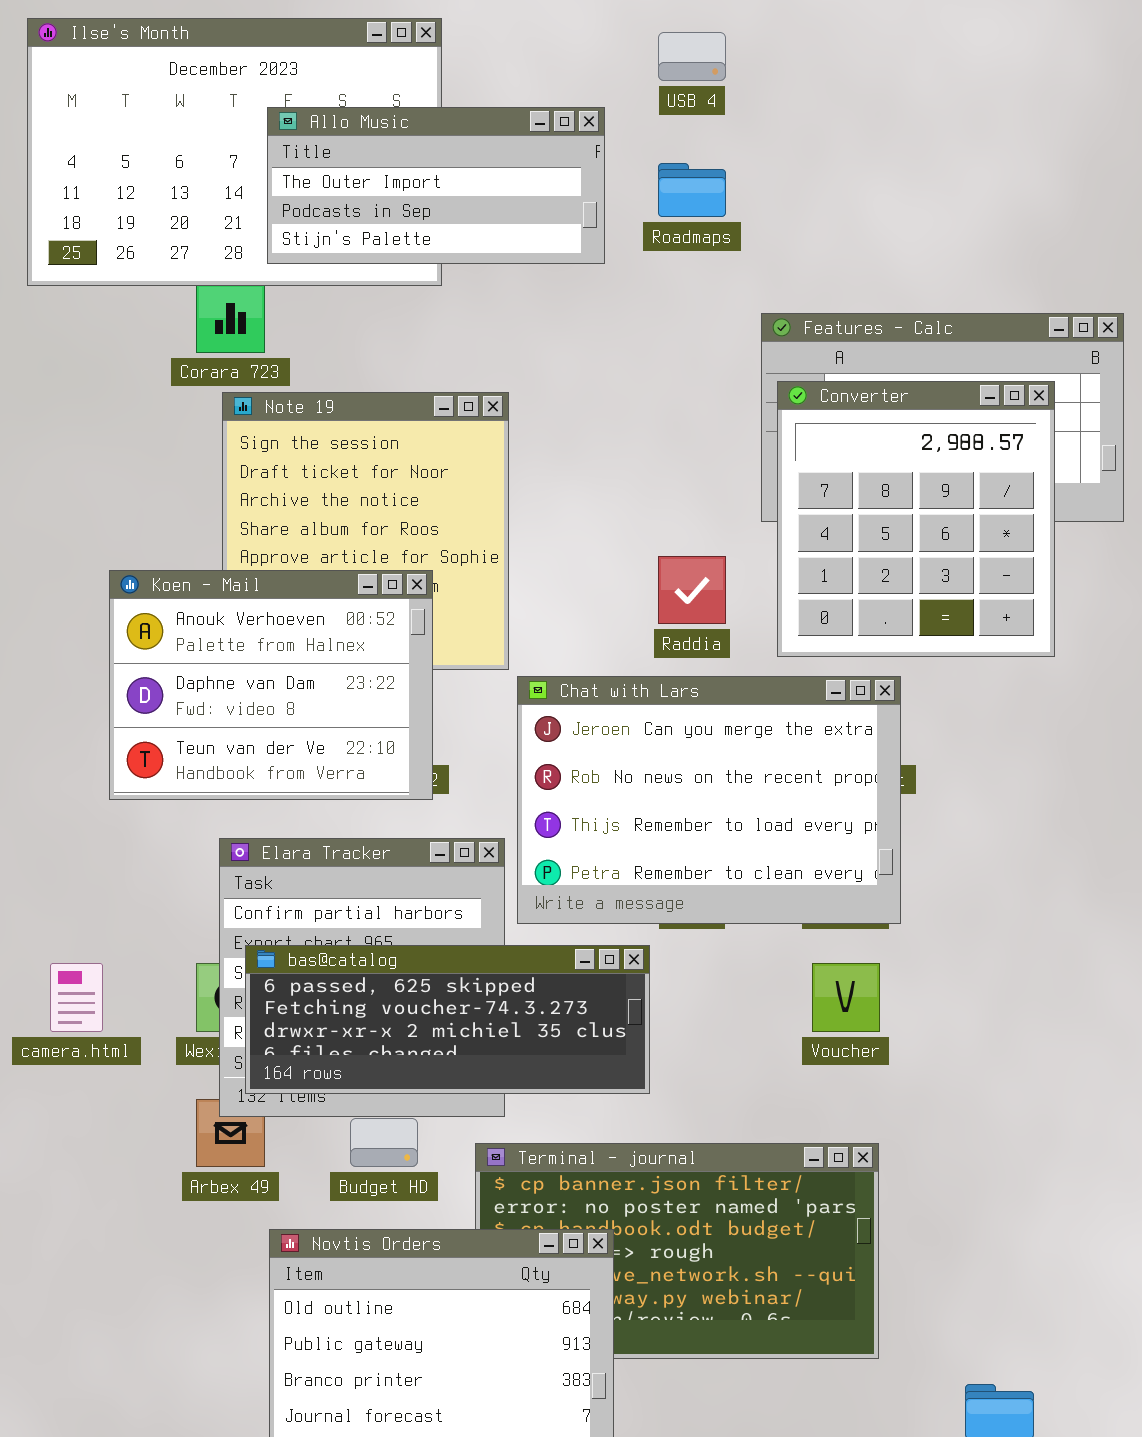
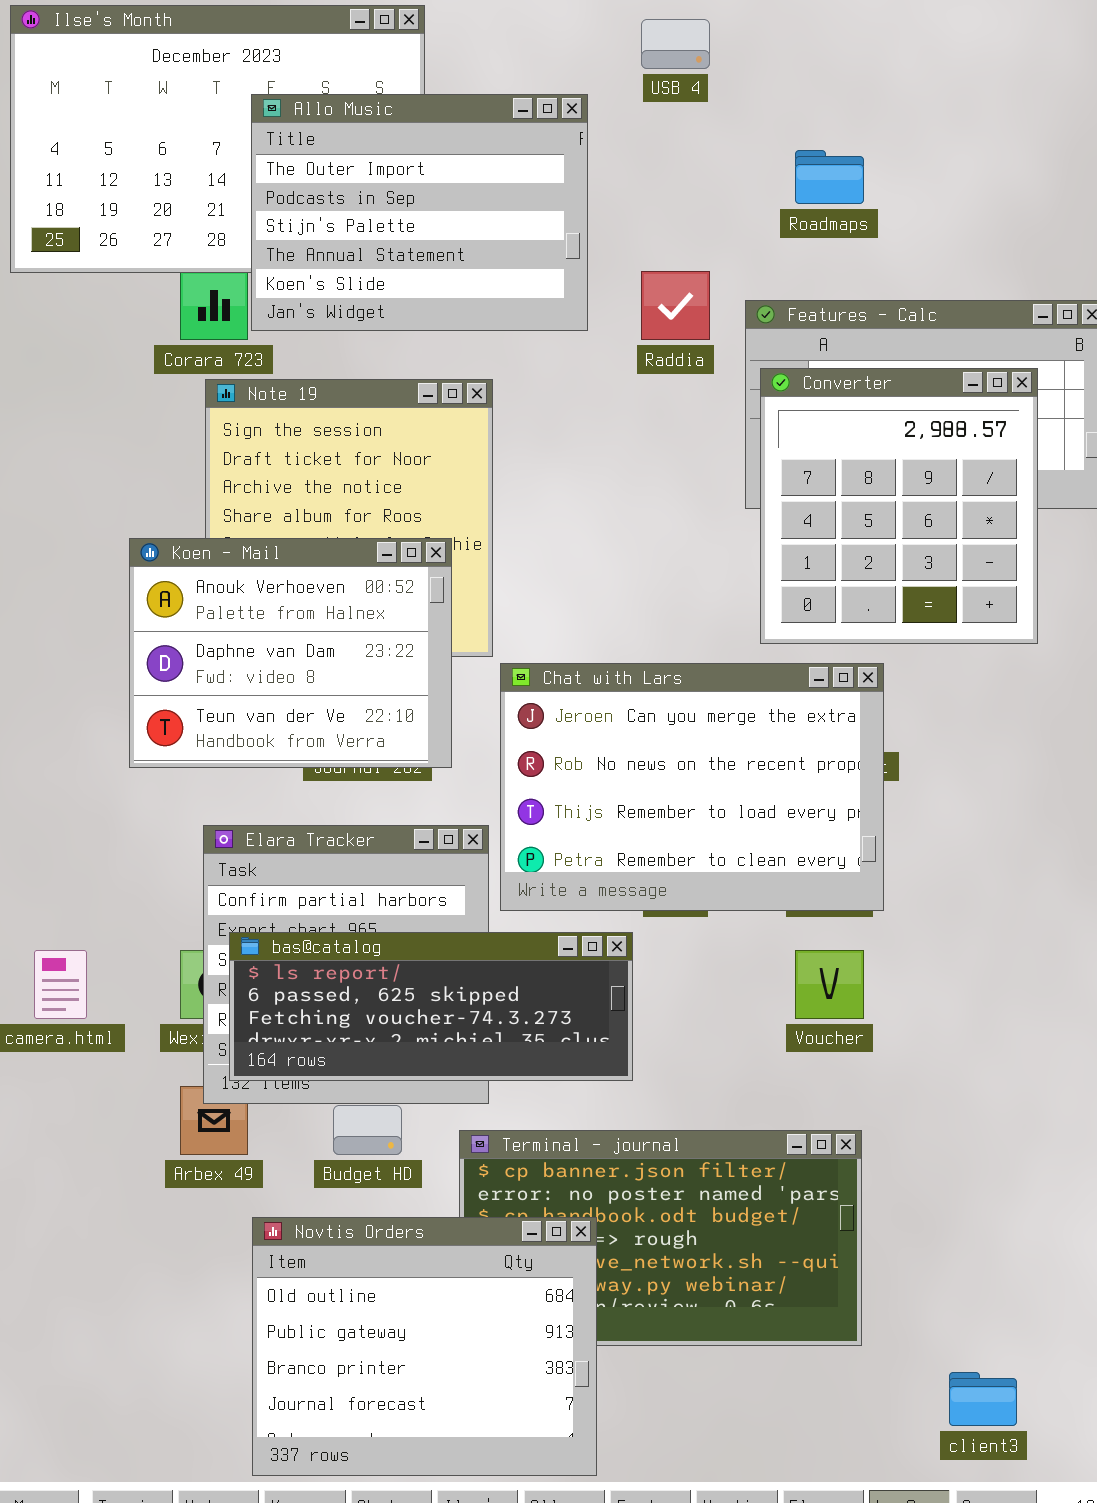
Allo Music: [267,107,605,264] -> [251,94,588,331], resized
Roadmaps: [658,163,726,217] -> [795,150,864,204], moved
Raddia: [658,556,726,624] -> [641,271,710,340], moved
Koen - Mail: [109,570,433,800] -> [129,538,452,768], moved
bas@catalog: [245,945,650,1094] -> [229,932,633,1081], scrolled up 1 row

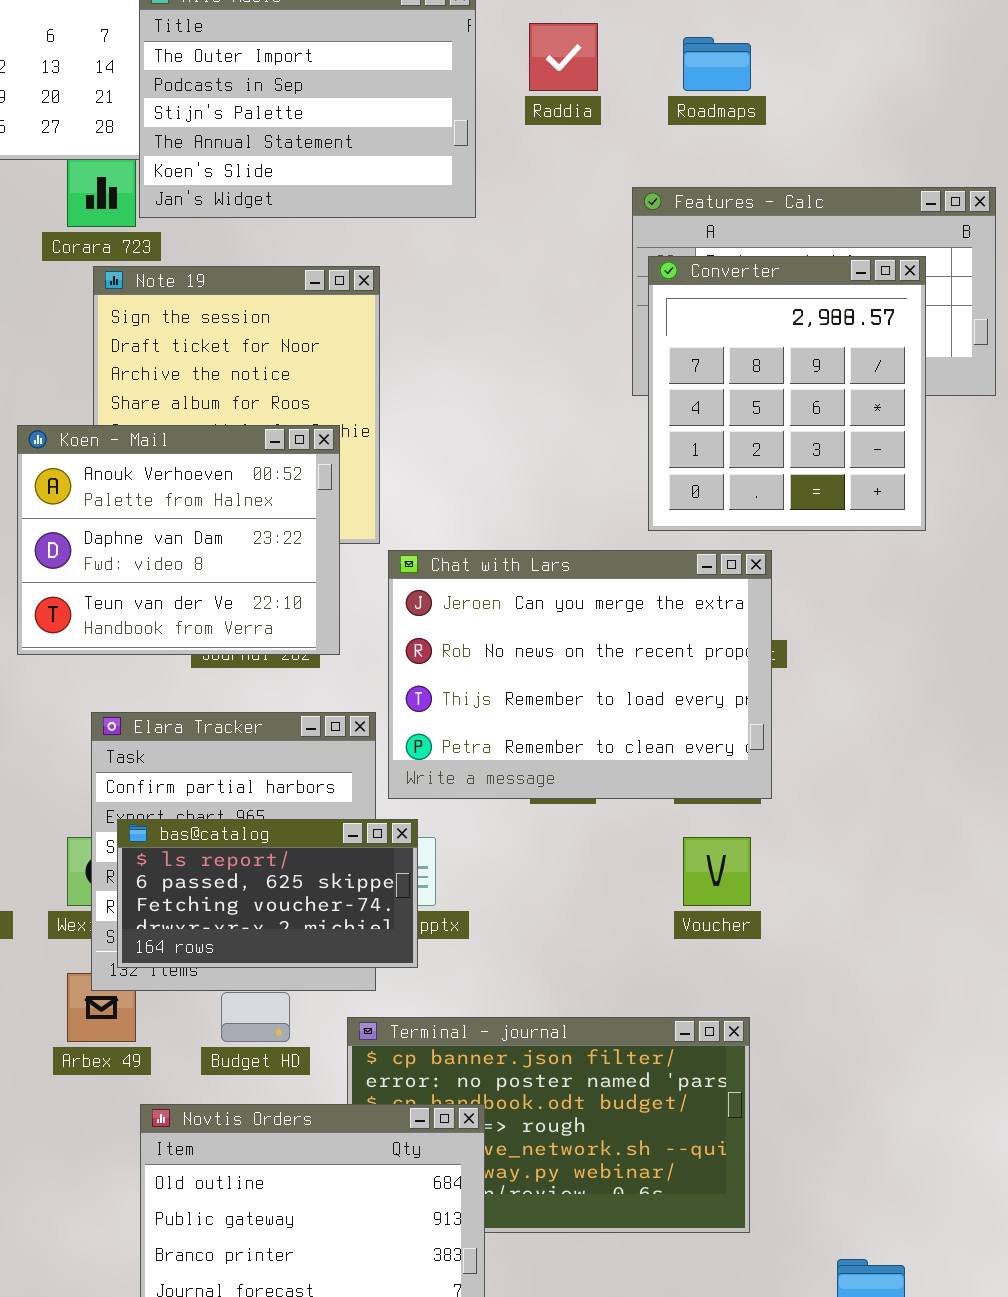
Raddia: [641,271,710,340] -> [529,23,598,91], moved
bas@catalog: [229,932,633,1081] -> [117,819,418,968], resized

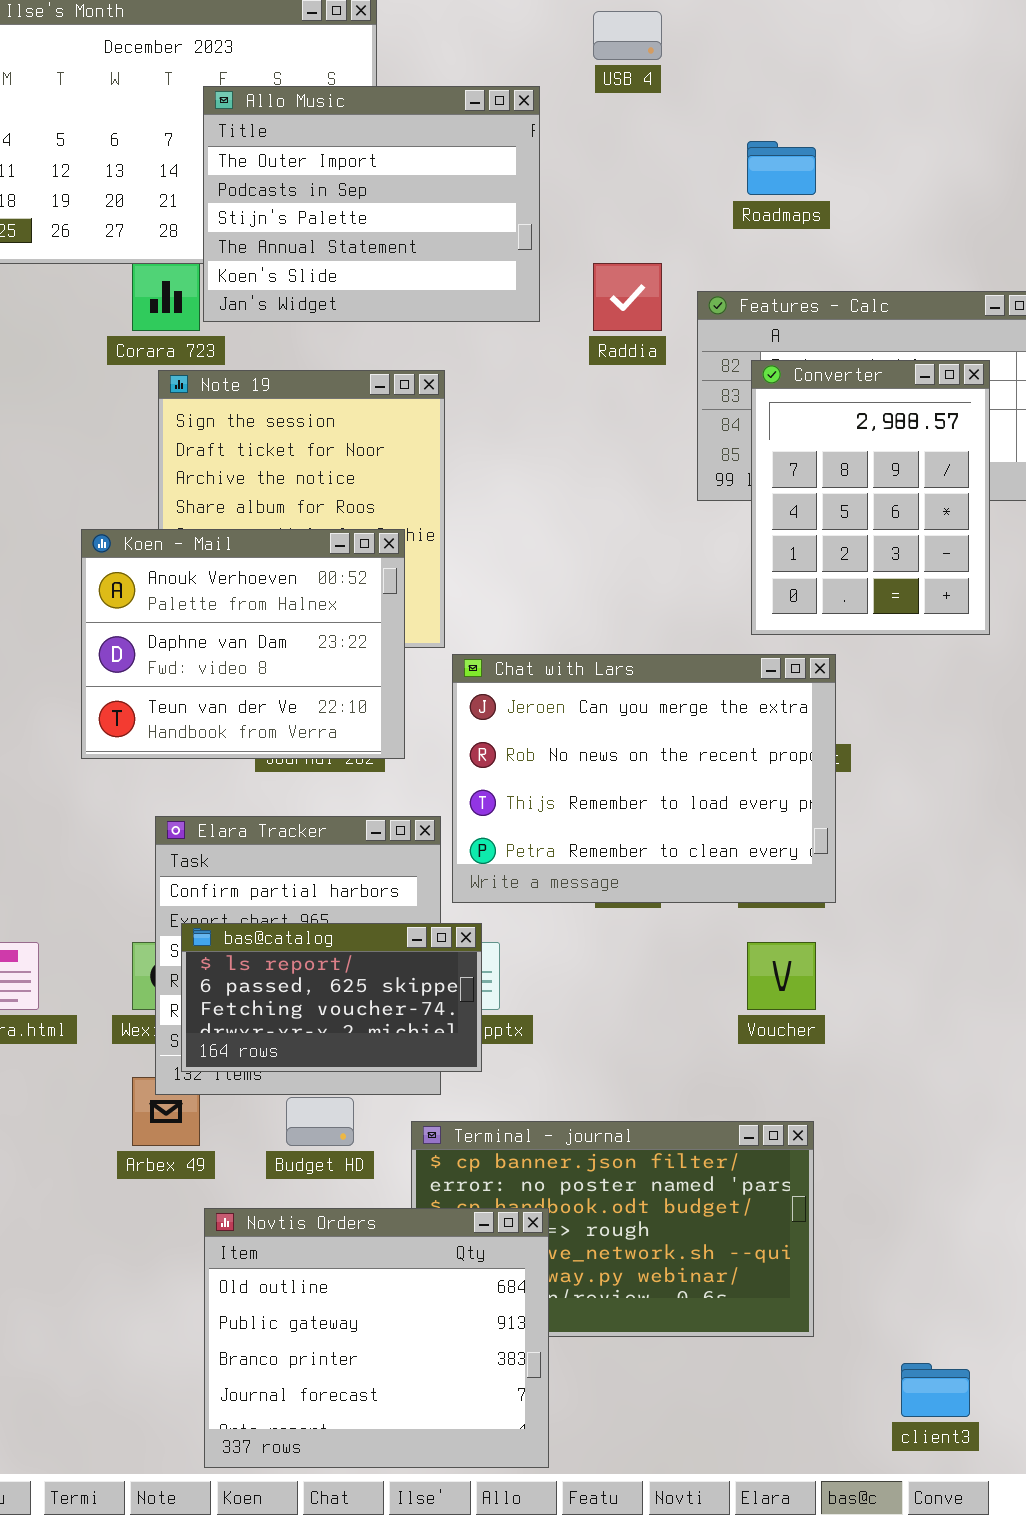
Raddia: [529,23,598,91] -> [593,263,662,331], moved
Converter: [648,256,926,531] -> [751,360,990,635], resized

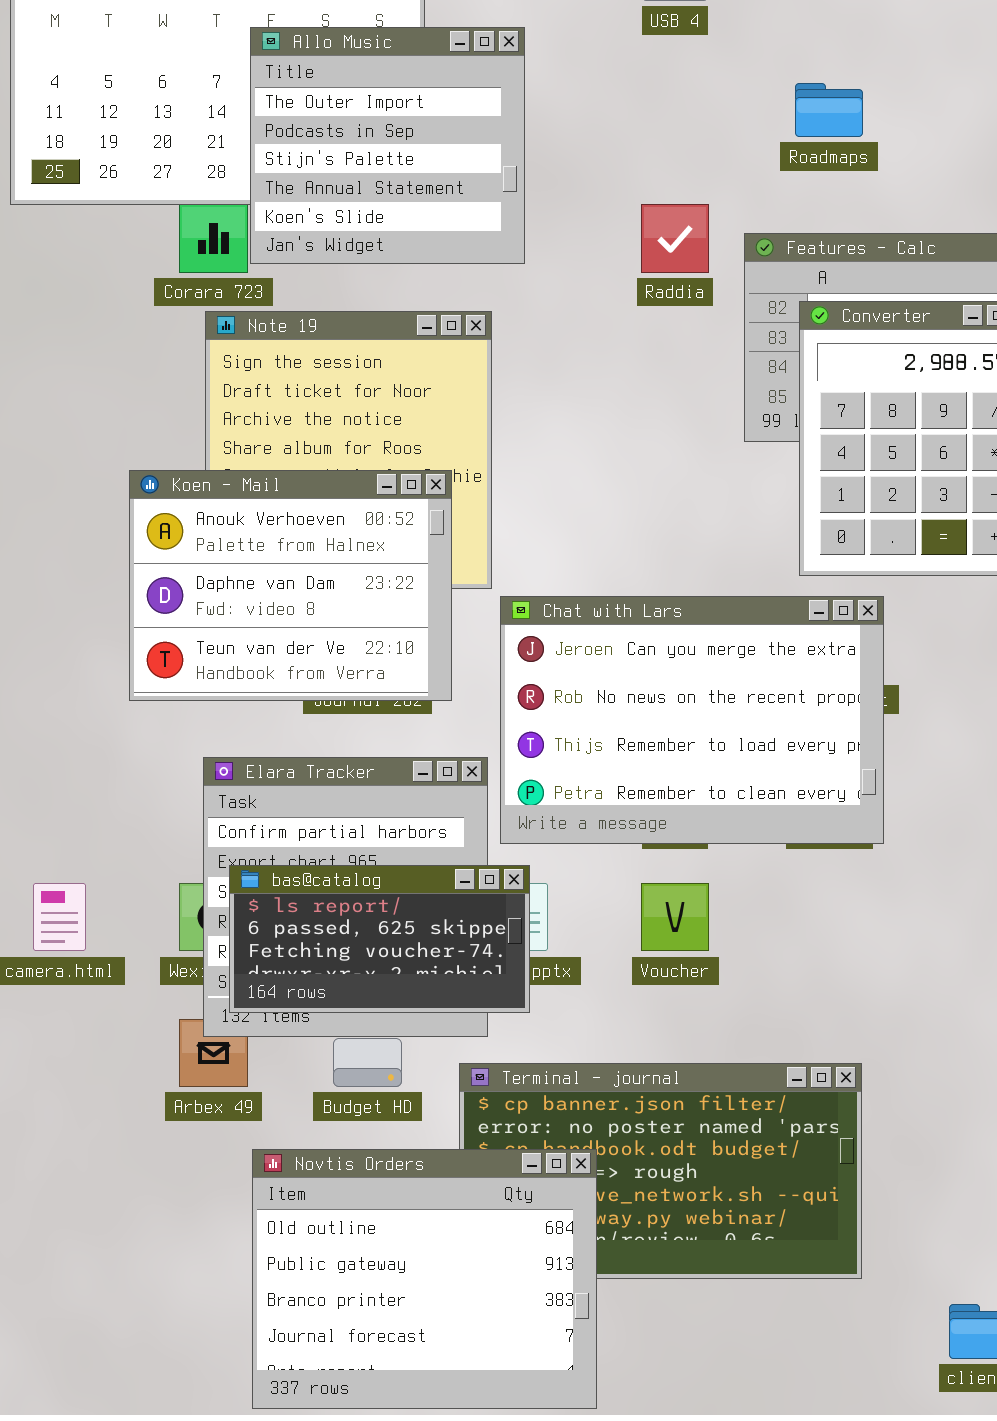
Allo Music: [203,86,540,322] -> [250,27,525,264], resized
Voucher: [747,942,816,1010] -> [641,883,709,951], moved

